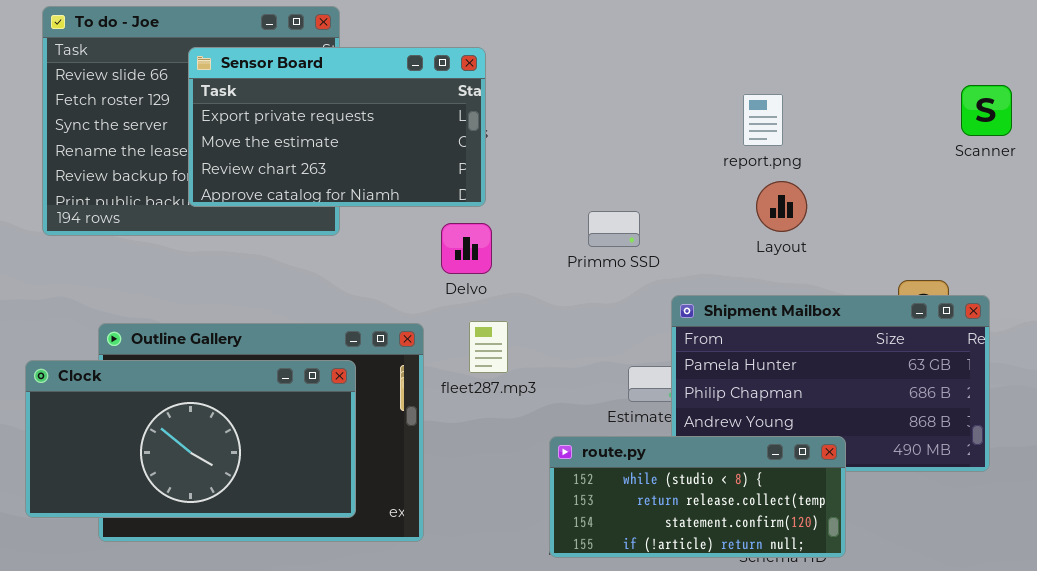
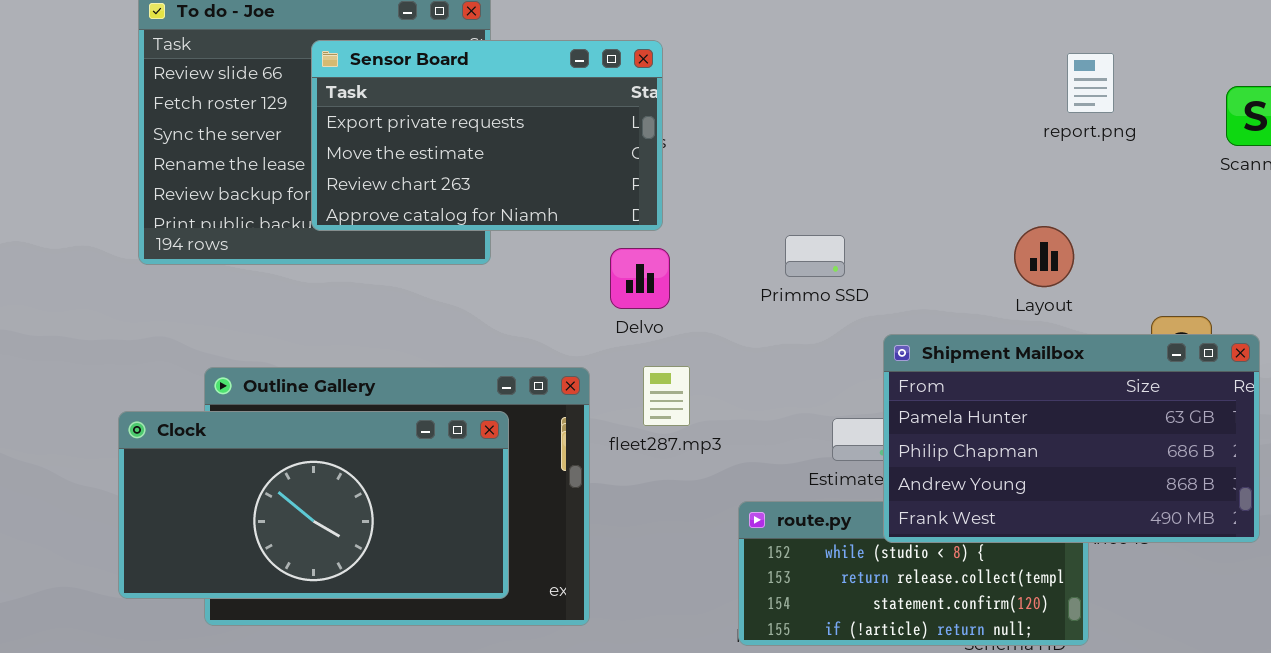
report.png: [743,94,783,146] -> [1067,53,1114,113], moved
Layout: [756,181,807,232] -> [1014,226,1074,287], moved
Shipment Mailbox: [671,295,990,472] -> [883,334,1260,543], raised

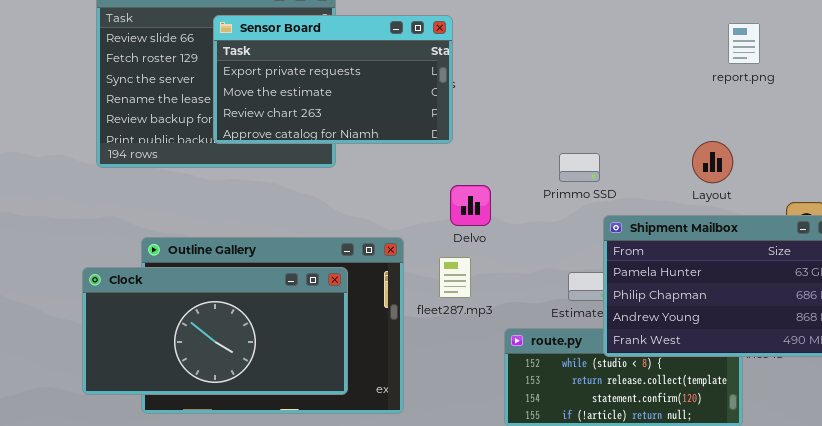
Primmo SSD: [785,235,845,277] -> [559,153,600,182], moved
Delvo: [610,248,670,309] -> [450,185,491,226], moved
fleet287.mp3: [643,366,690,426] -> [439,257,471,298], moved

